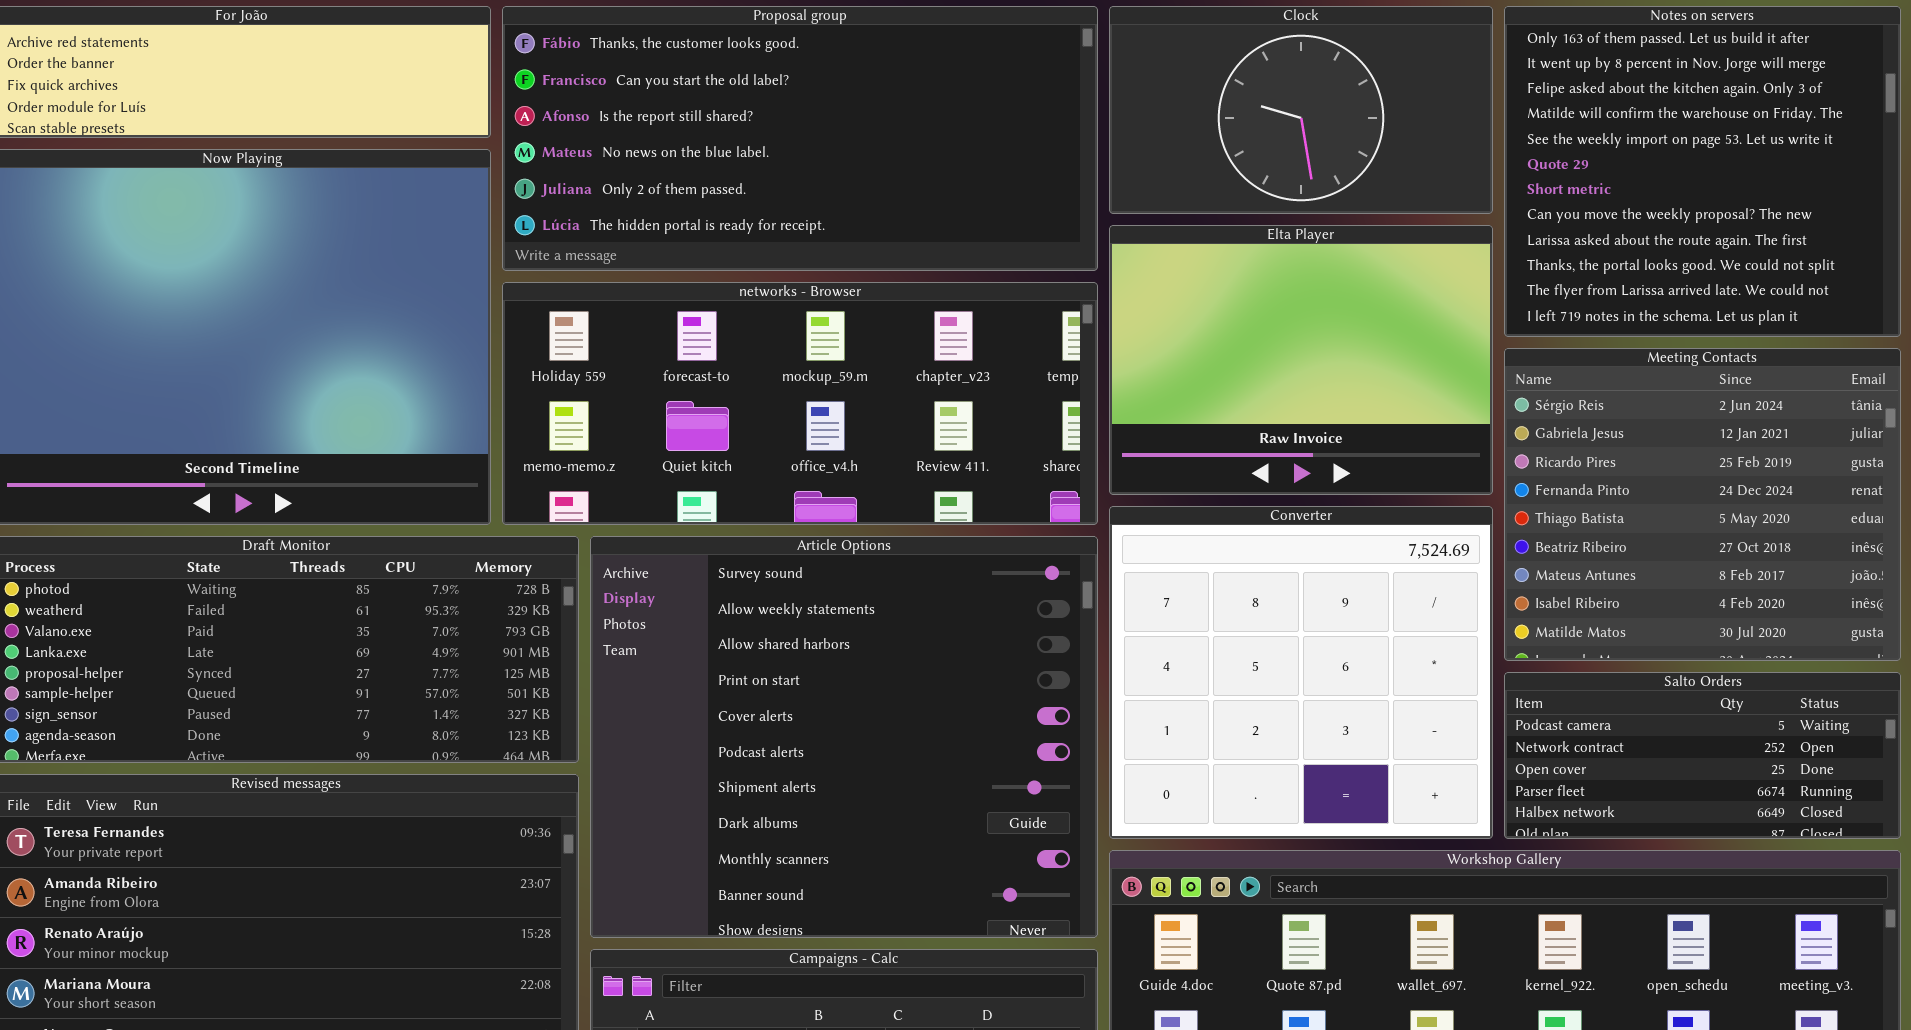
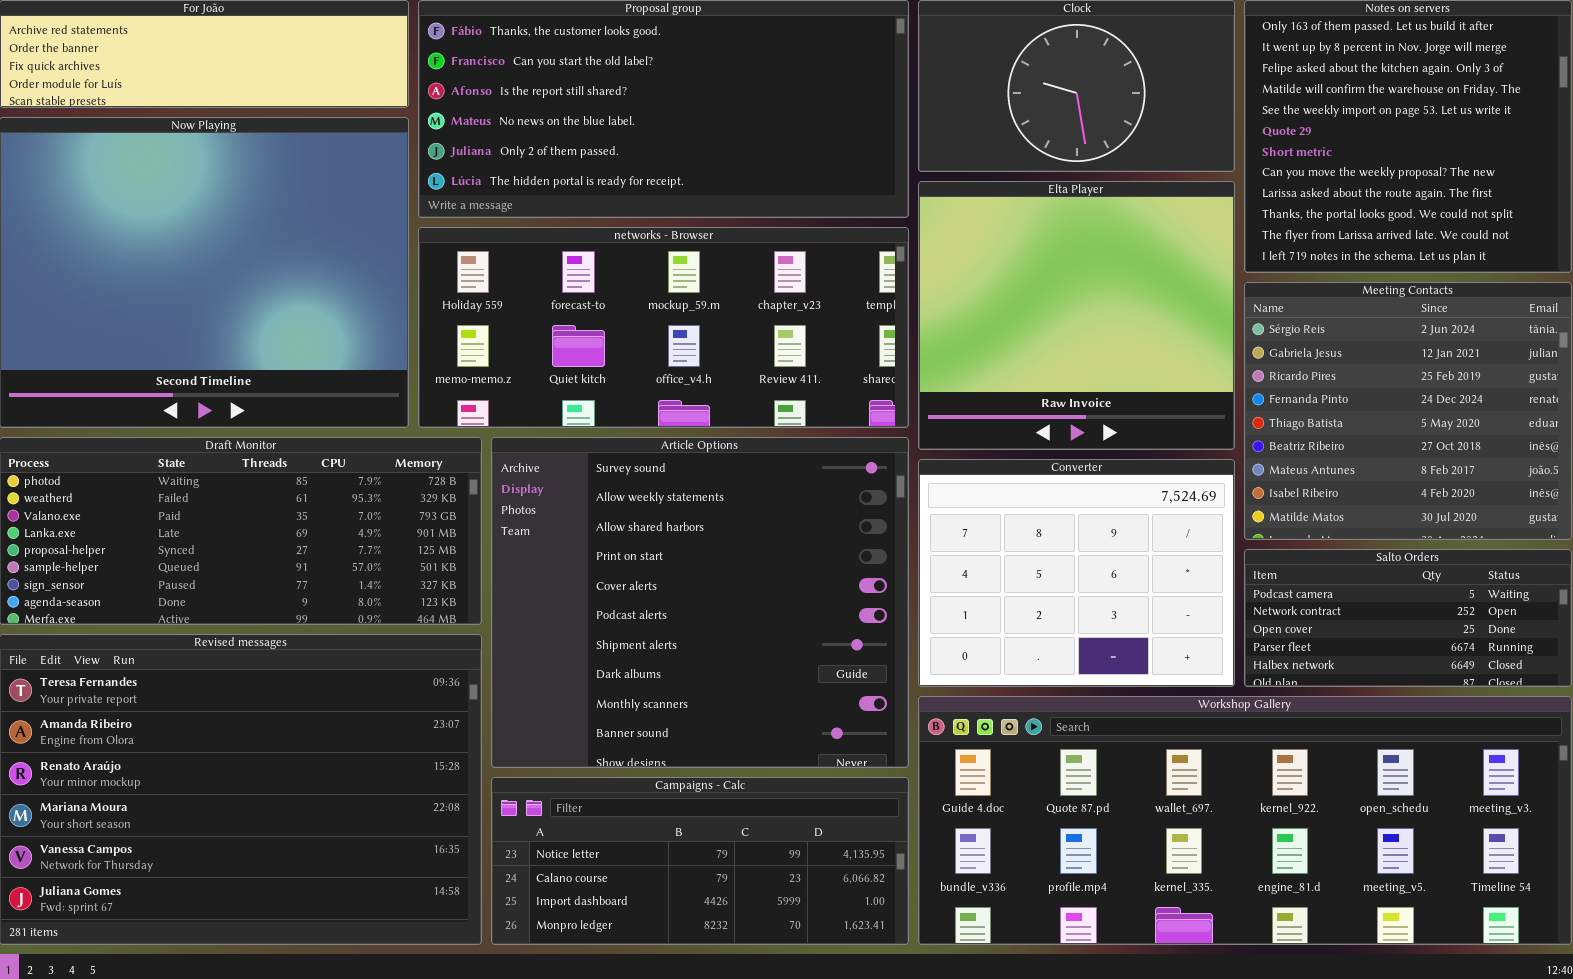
Elta Player: [1109,225,1493,495] -> [918,181,1235,450], resized
Converter: [1109,506,1493,839] -> [918,459,1235,687], resized

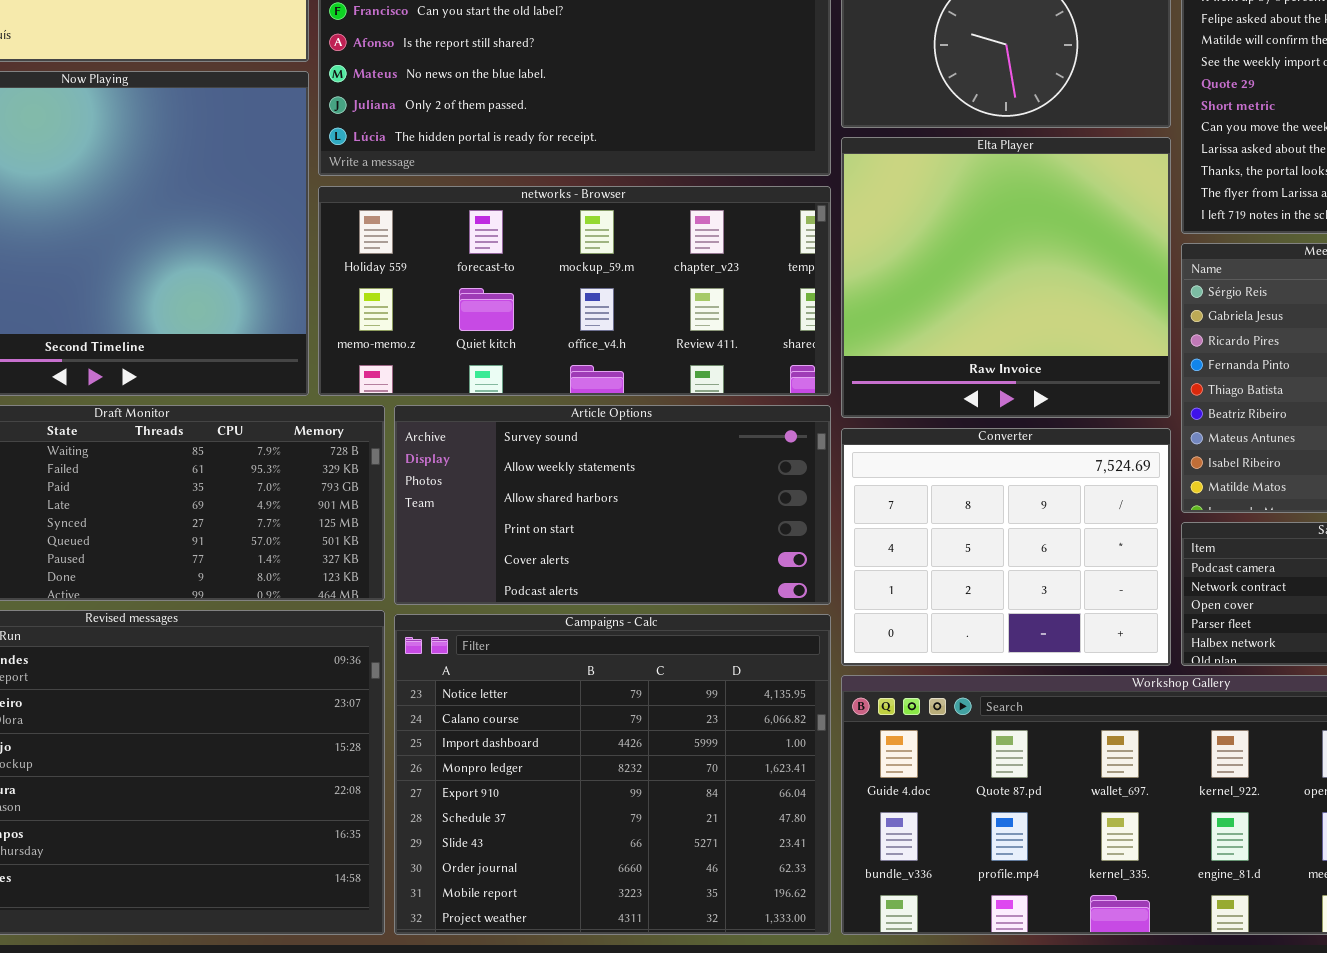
Article Options: [491,437,909,768] -> [394,405,831,605], resized
Campaigns - Calc: [491,777,909,945] -> [394,614,831,935], resized

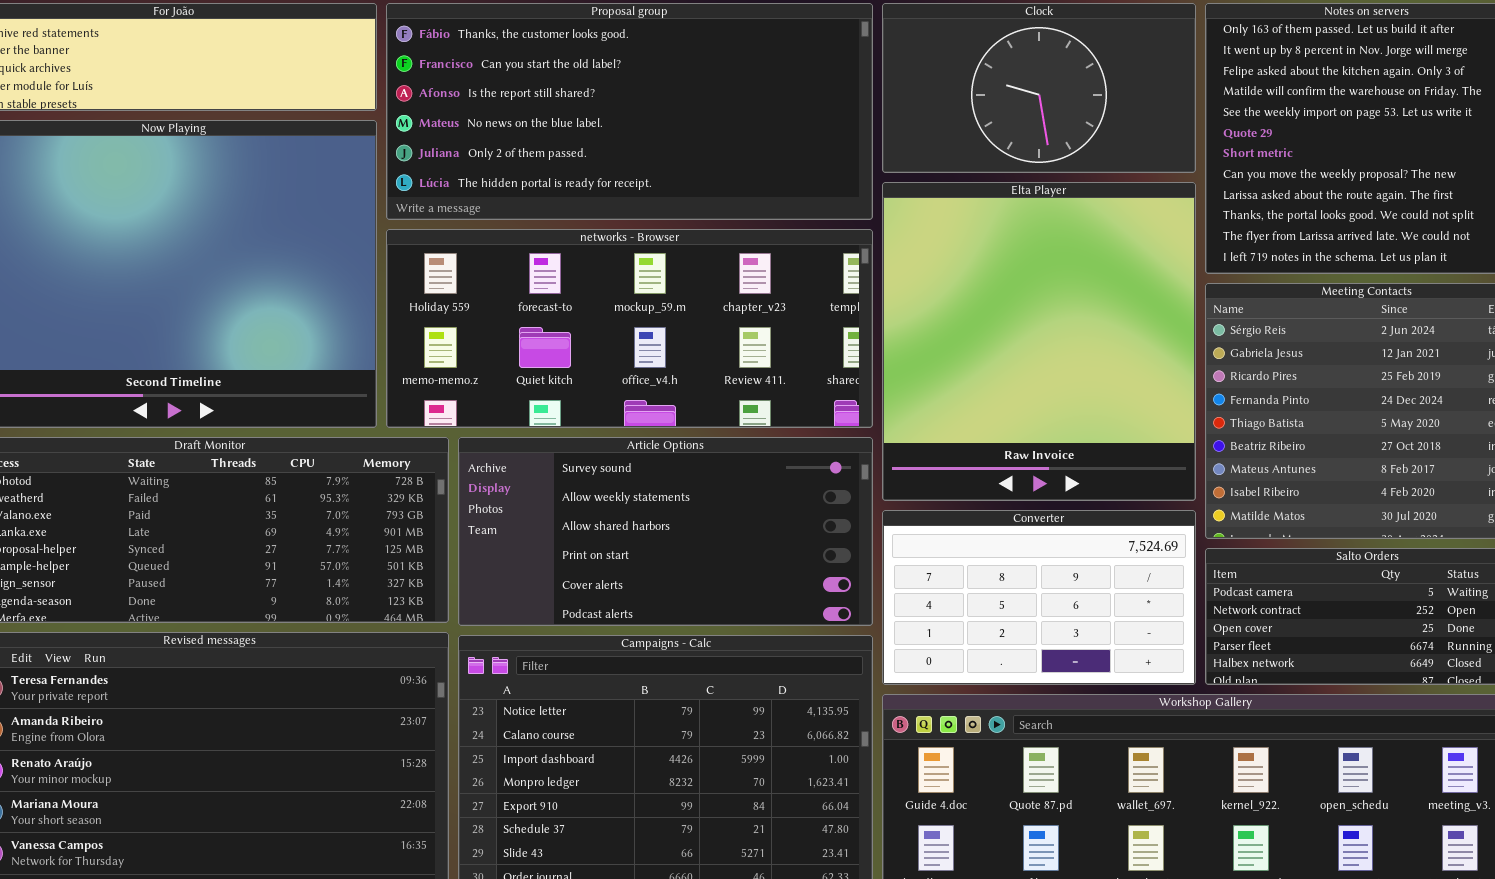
Elta Player: [841,137,1171,418] -> [882,182,1196,501], resized
Converter: [841,428,1171,666] -> [882,510,1196,685], resized

